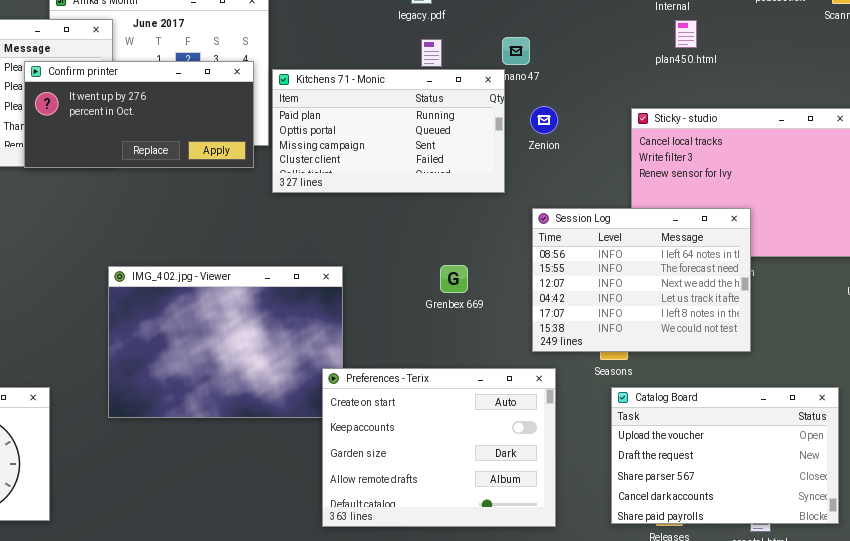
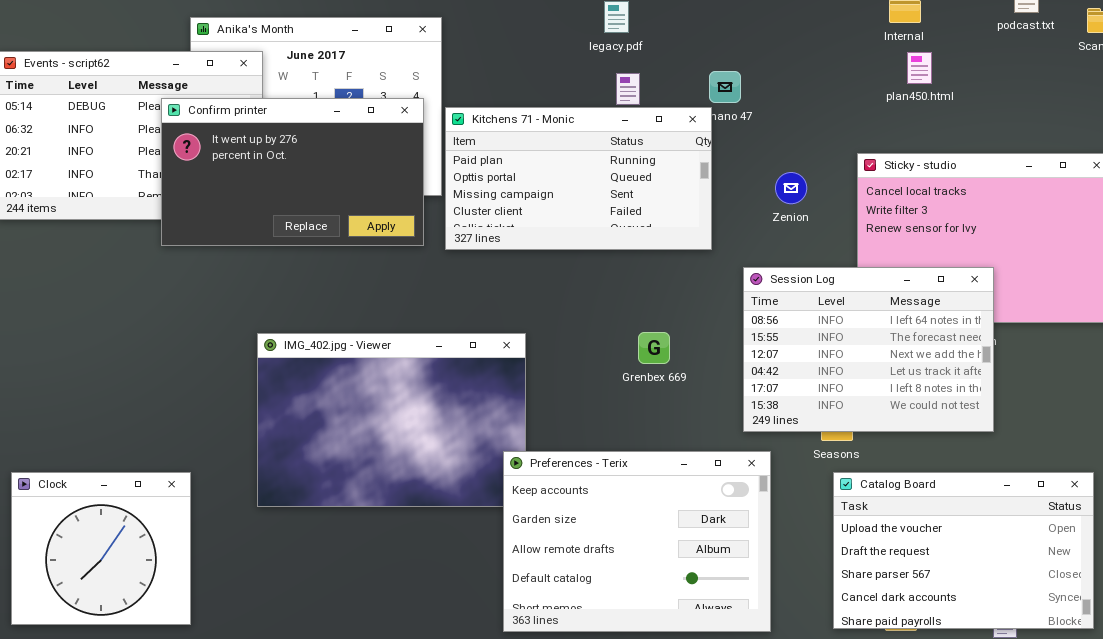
Confirm printer: [24,61,254,168] -> [161,98,424,246], resized
Zenion: [530,106,558,134] -> [775,172,807,204], moved
Preferences - Terix: [322,368,556,527] -> [503,451,771,632], scrolled down 1 row

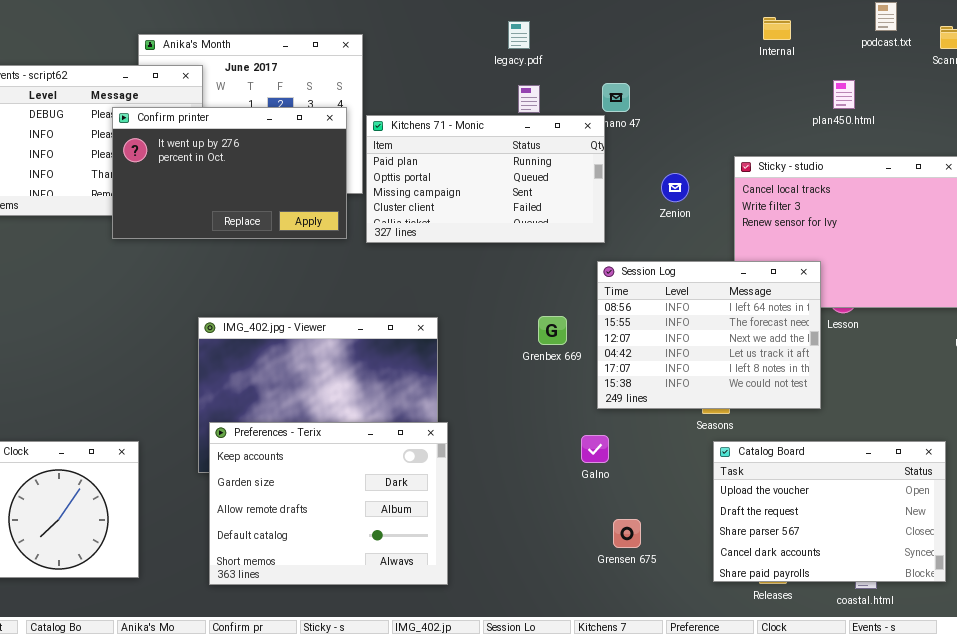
plan450.html: [907,52,932,84] -> [833,80,855,109], moved
Session Log: [743,267,994,432] -> [597,261,821,409], moved
Preferences - Terix: [503,451,771,632] -> [209,422,448,585], moved

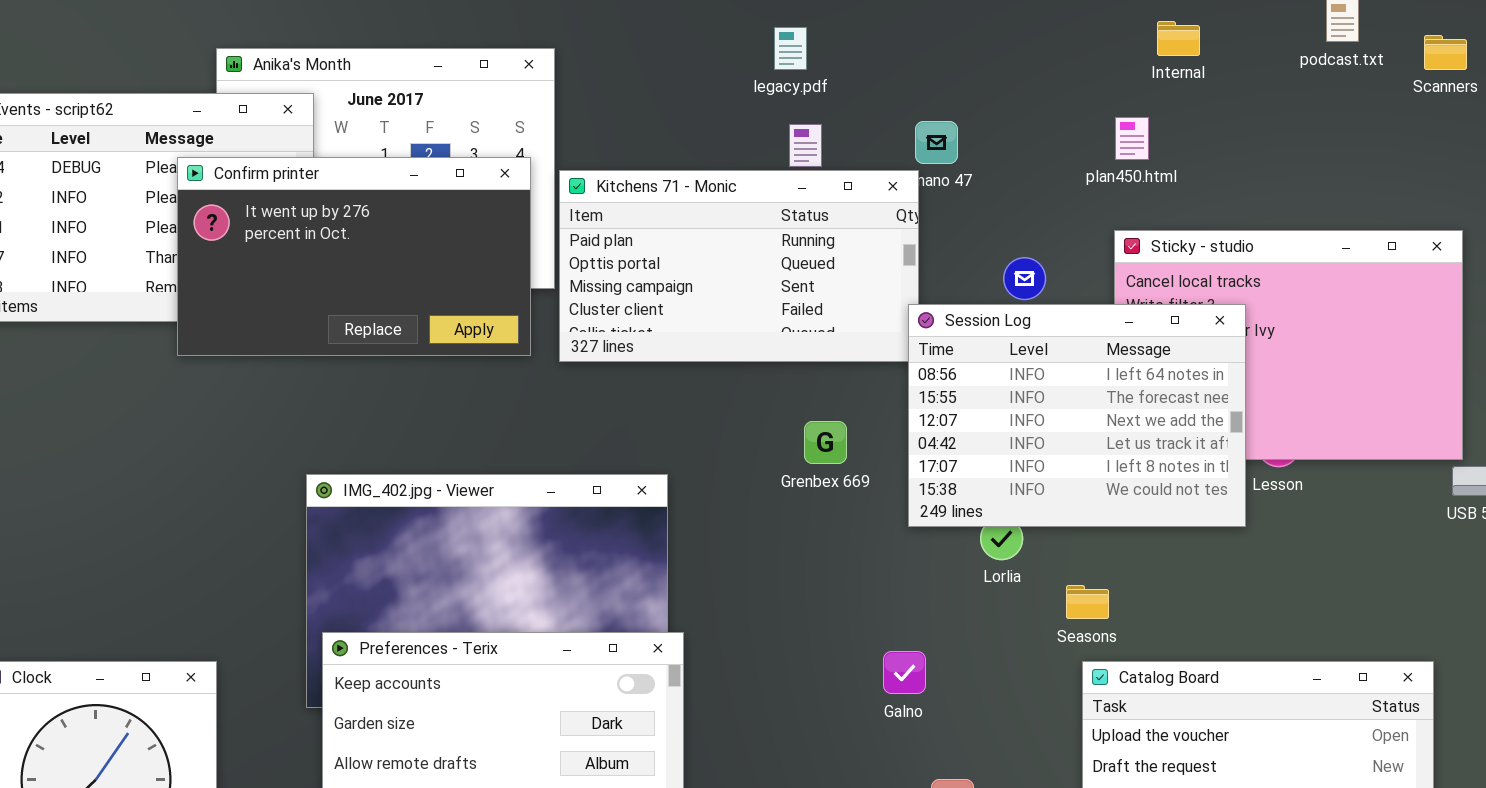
plan450.html: [833,80,855,109] -> [1115,117,1149,160], moved
Session Log: [597,261,821,409] -> [908,304,1246,527], moved
Grenbex 669: [538,316,567,345] -> [804,421,847,464], moved

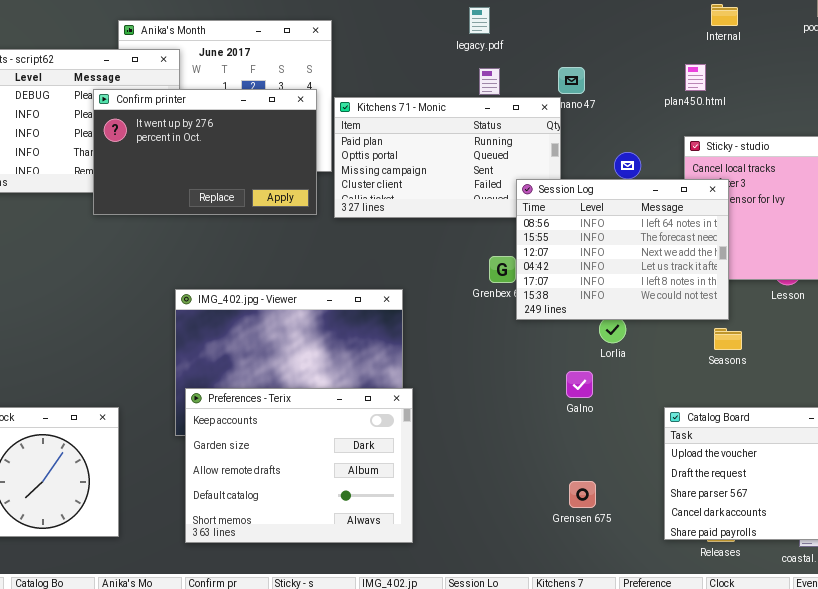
Session Log: [908,304,1246,527] -> [516,179,729,320], moved
Seasons: [1066,585,1109,619] -> [714,328,742,350], moved
Galno: [883,651,926,694] -> [566,371,593,398], moved

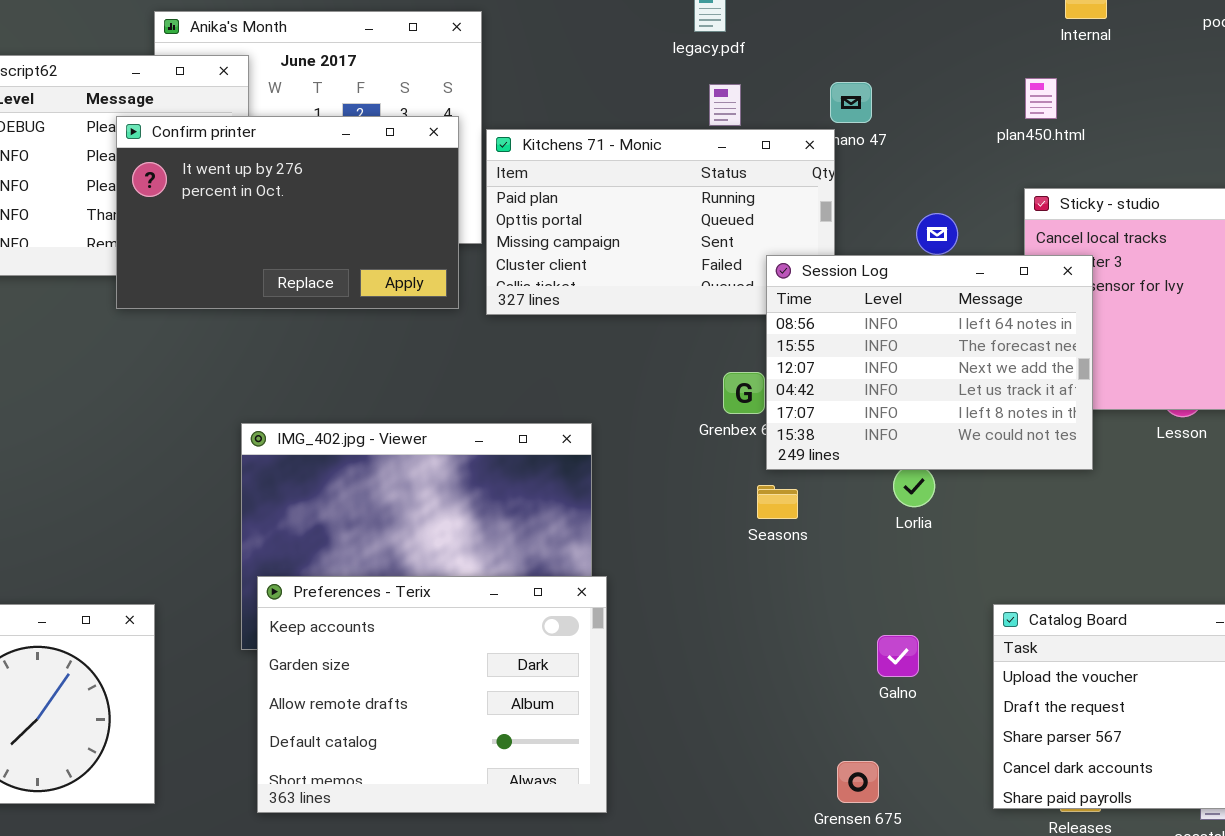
Seasons: [714,328,742,350] -> [757,485,798,519], moved
Galno: [566,371,593,398] -> [877,635,919,677], moved
Grensen 675: [569,481,596,508] -> [837,761,879,803], moved

